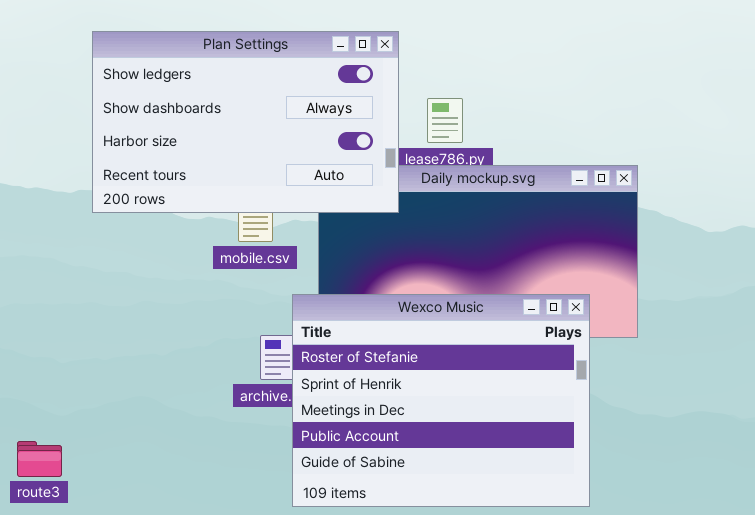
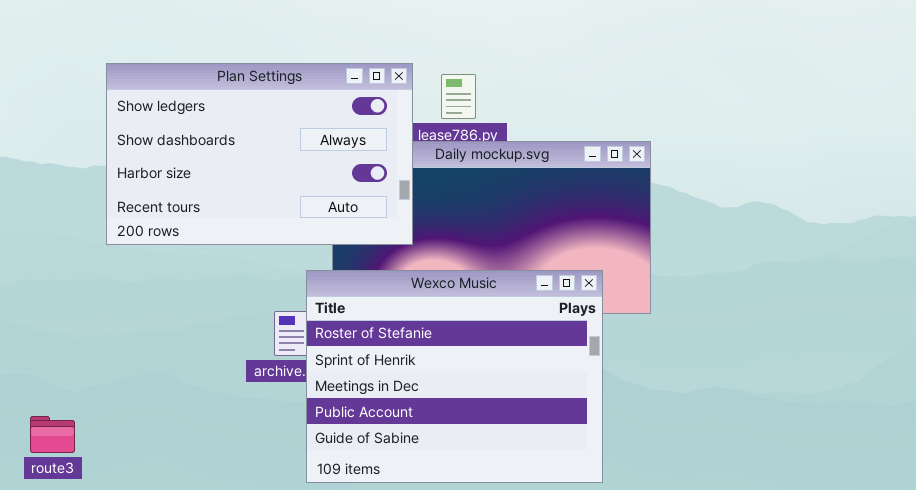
Plan Settings: [92,31,399,213] -> [106,63,413,245], moved

